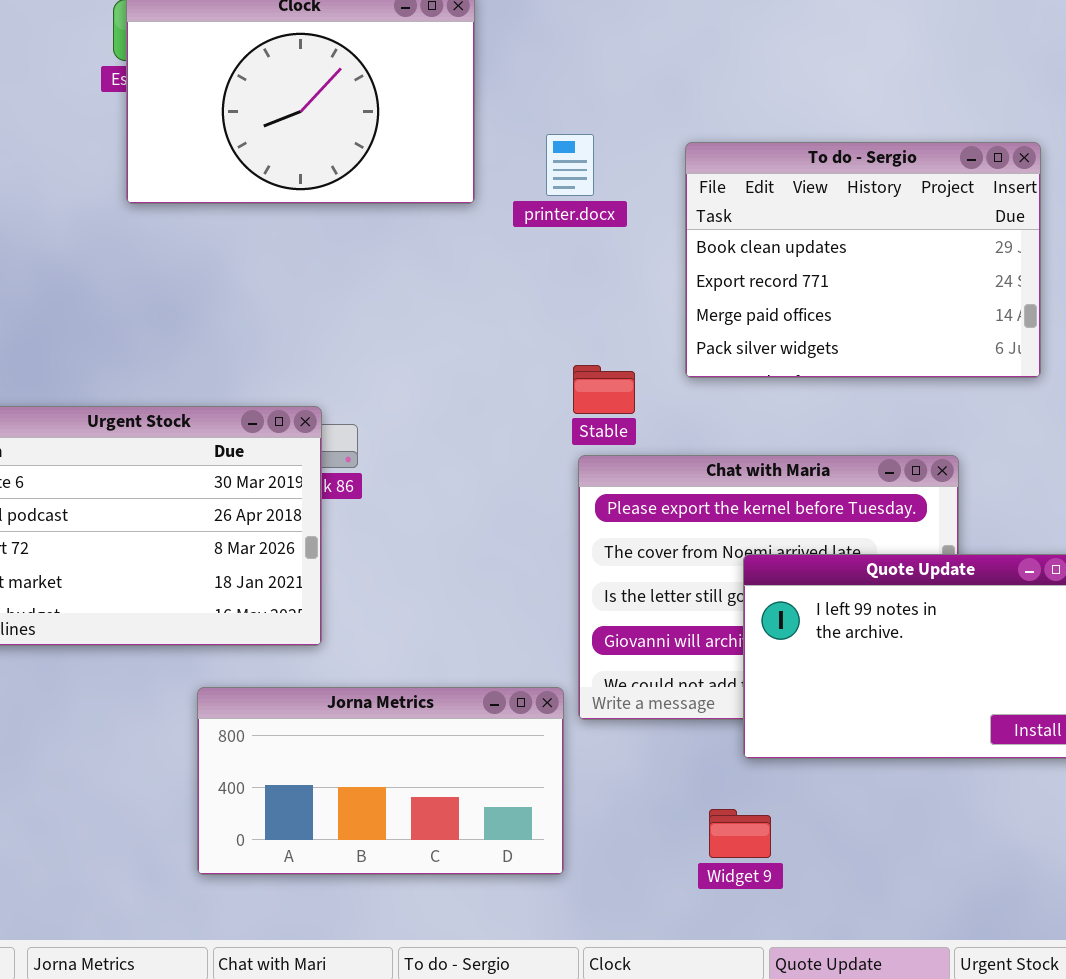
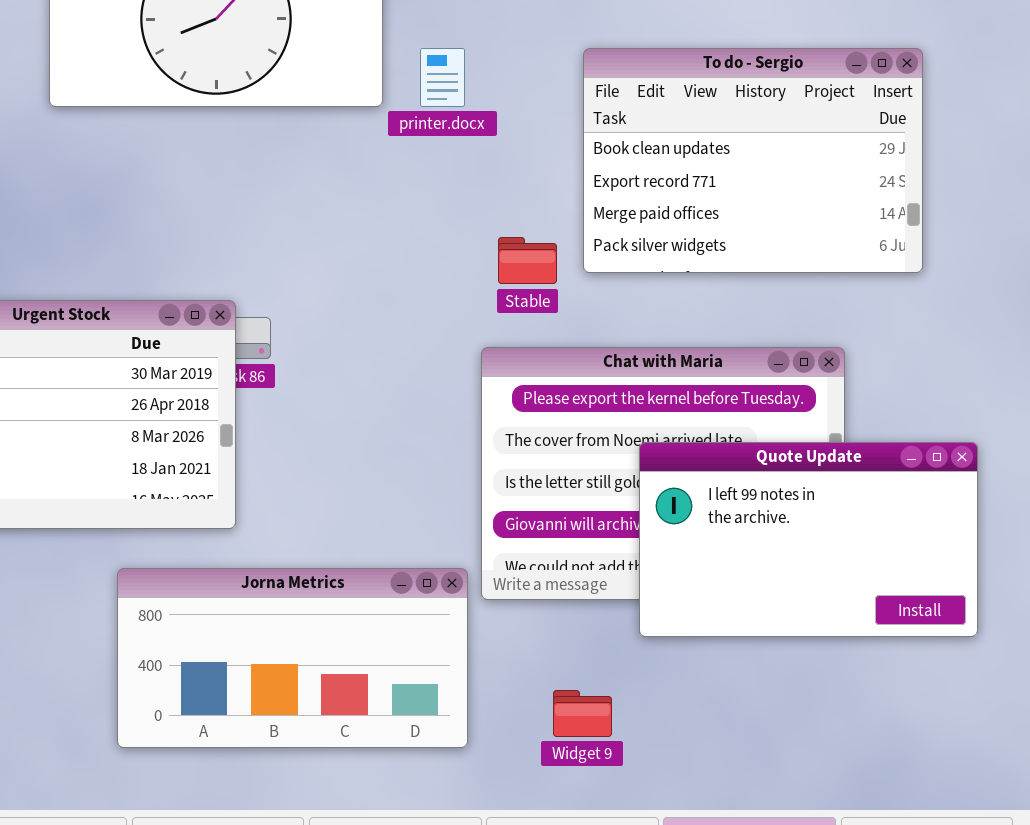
printer.docx: [546,134,594,196] -> [420,48,465,107], moved
Stable: [573,365,635,414] -> [498,237,557,284], moved
Widget 9: [709,809,771,858] -> [553,690,612,737], moved

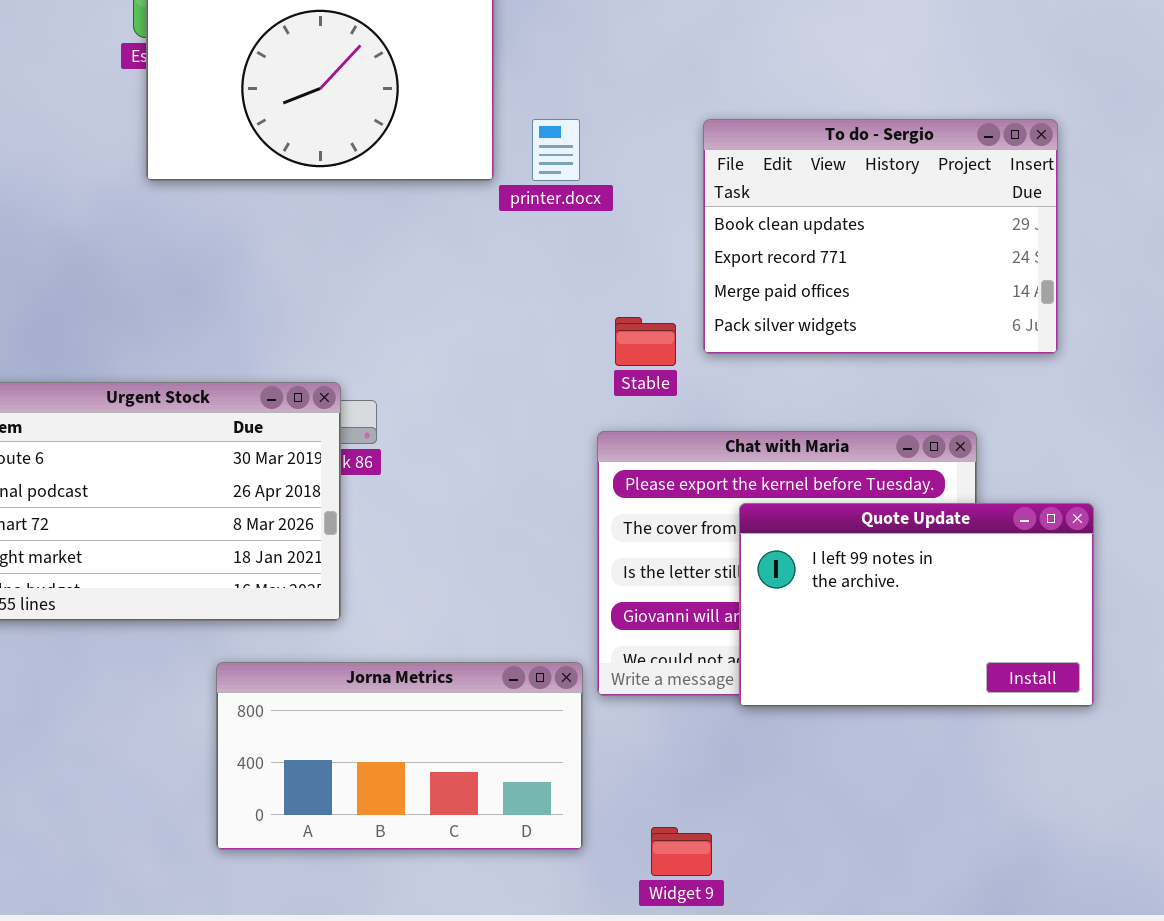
Quote Update: [639,442,978,637] -> [739,503,1094,707], moved
Widget 9: [553,690,612,737] -> [651,827,712,876], moved

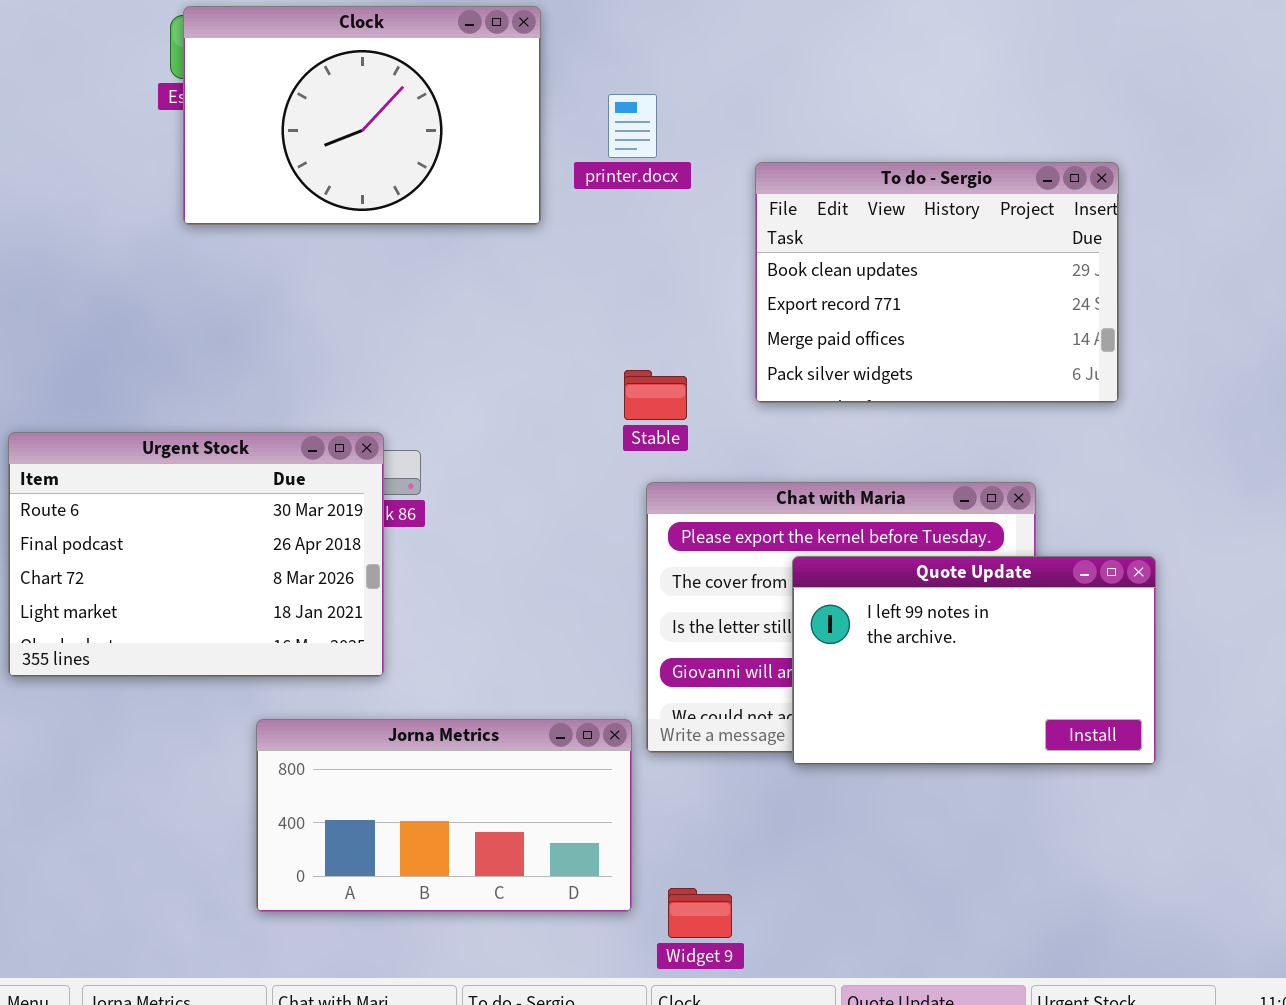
printer.docx: [532,119,580,181] -> [608,94,657,158], moved
Stable: [615,317,676,366] -> [624,370,687,420], moved
Widget 9: [651,827,712,876] -> [668,888,732,938], moved

